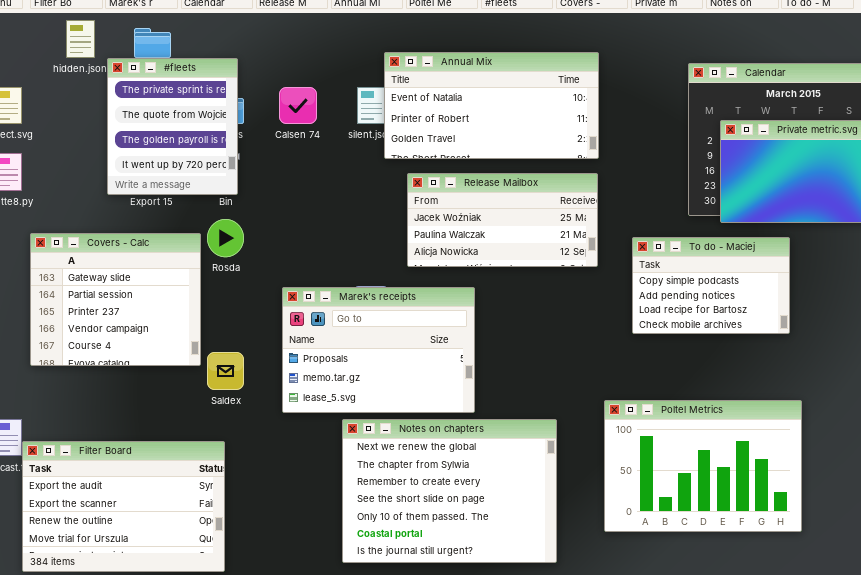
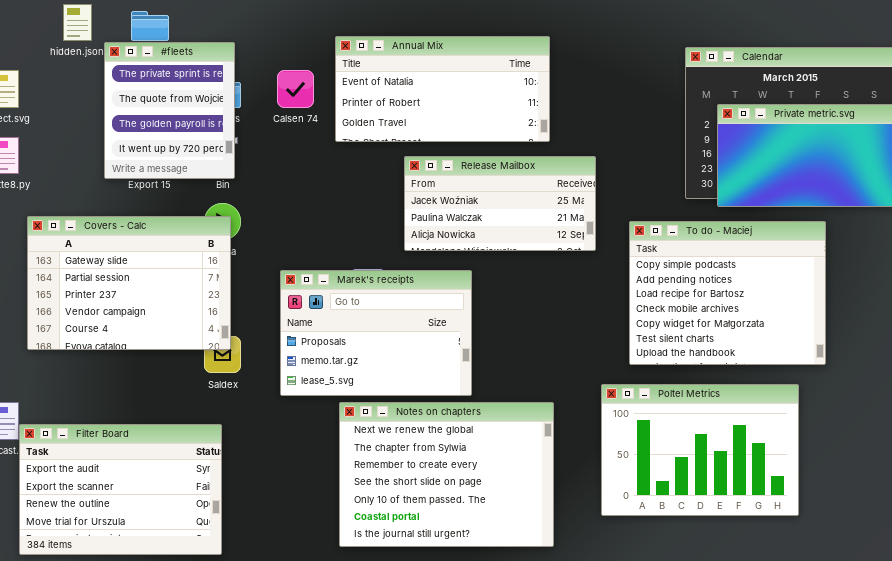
Annual Mix: [384,52,599,159] -> [335,36,550,142], moved
Covers - Calc: [30,233,201,366] -> [27,216,231,350], resized
To do - Maciej: [632,237,790,334] -> [629,221,826,365], resized

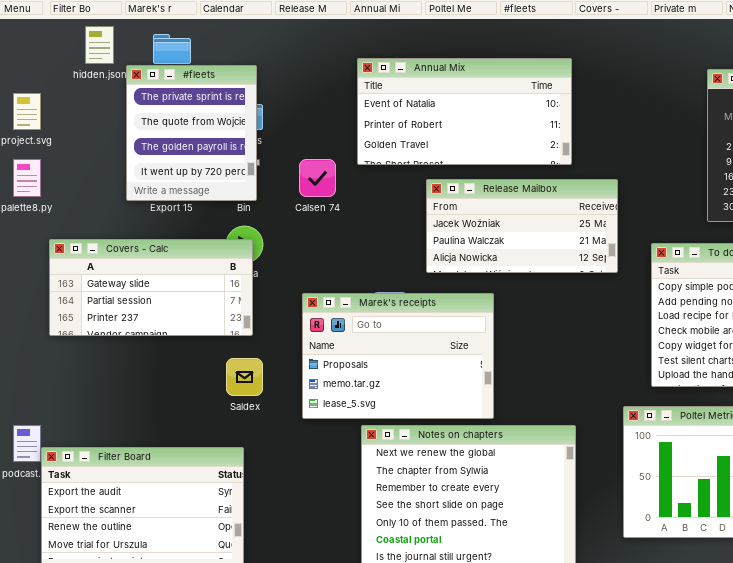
Calsen 74: [277,70,314,108] -> [299,159,336,197], moved
Covers - Calc: [27,216,231,350] -> [49,239,253,336], resized

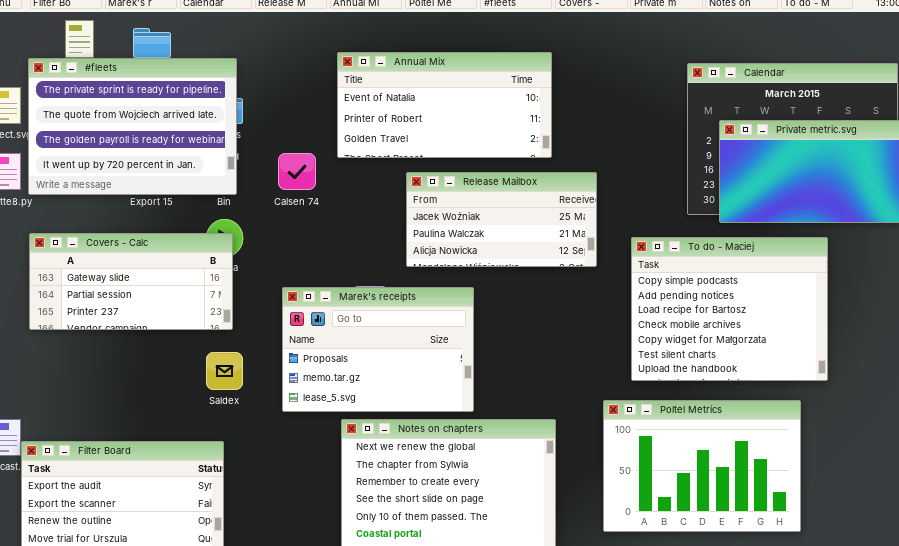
#fleets: [126,65,257,201] -> [28,58,237,195], resized

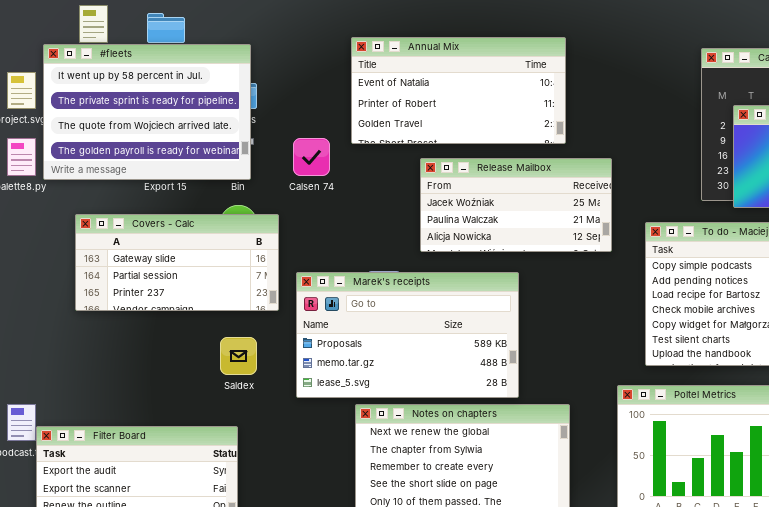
#fleets: [28,58,237,195] -> [43,44,251,180], scrolled up 1 row
Covers - Calc: [29,233,233,330] -> [75,214,279,311], moved
Marek's receipts: [282,287,474,412] -> [296,272,519,398], resized

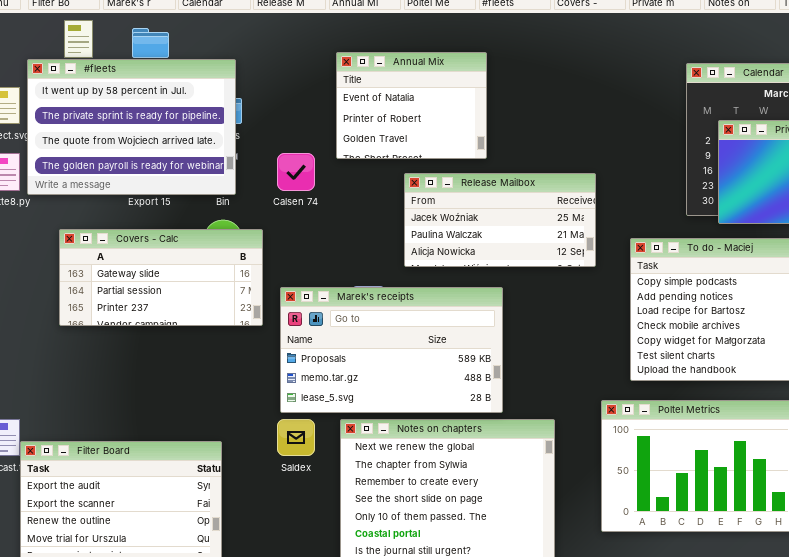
Annual Mix: [351,37,566,144] -> [336,52,487,159], resized
Saldex: [220,337,257,375] -> [277,419,315,456], moved

